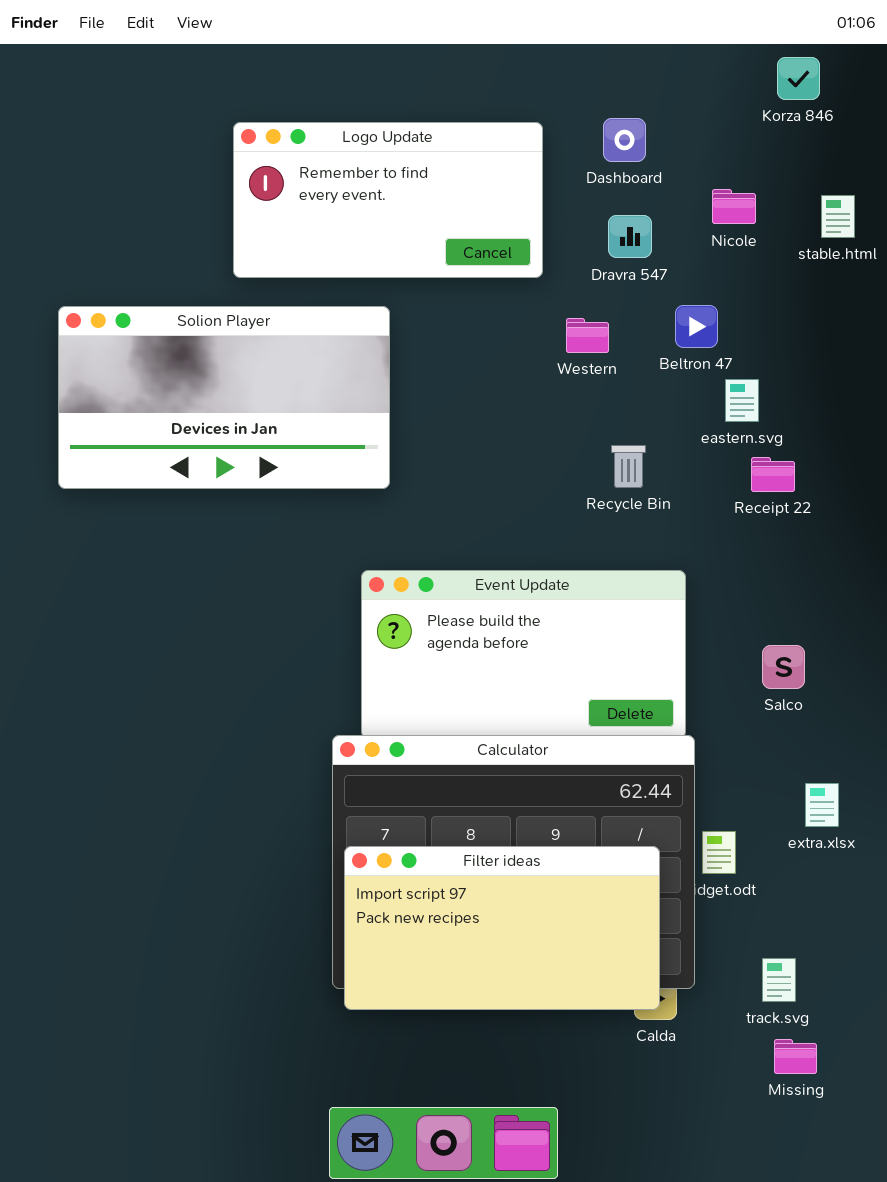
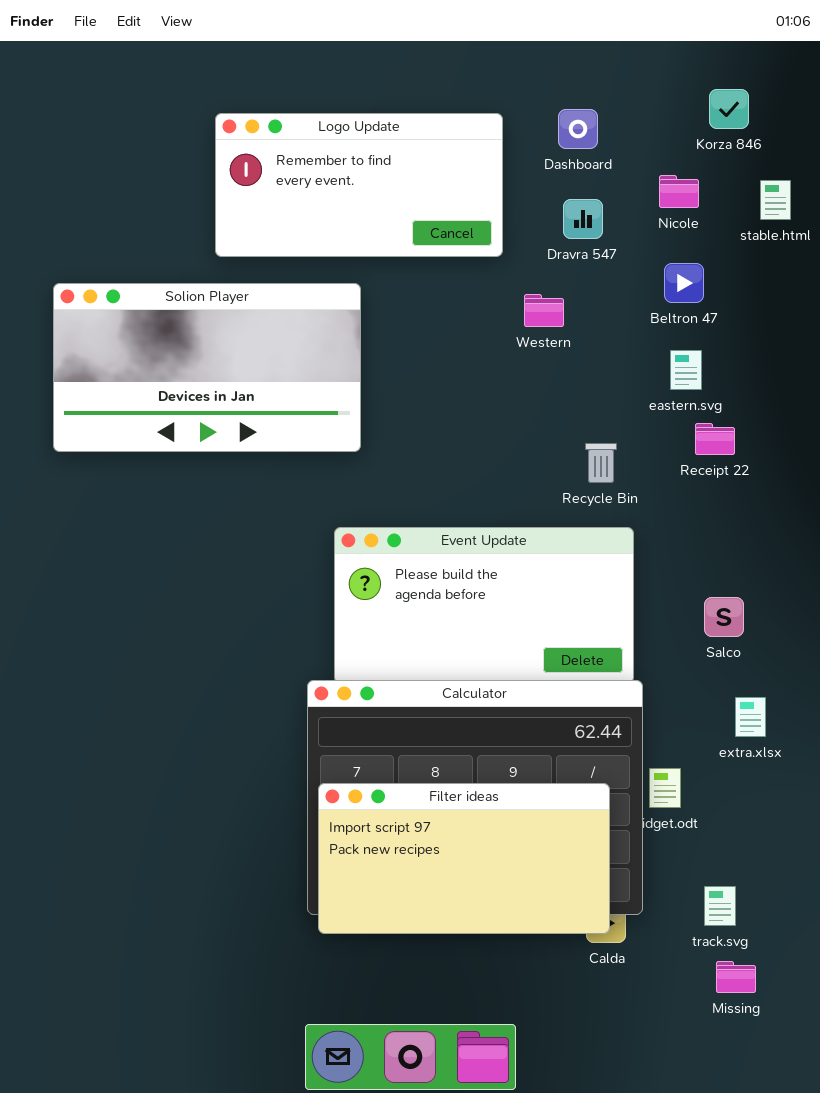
Korza 846: [777,57,820,100] -> [709,89,749,129], moved
Beltron 47: [675,305,718,348] -> [664,263,704,303], moved
Recycle Bin: [611,445,646,488] -> [585,443,617,483], moved
extra.xlsx: [805,783,839,827] -> [735,697,766,737], moved

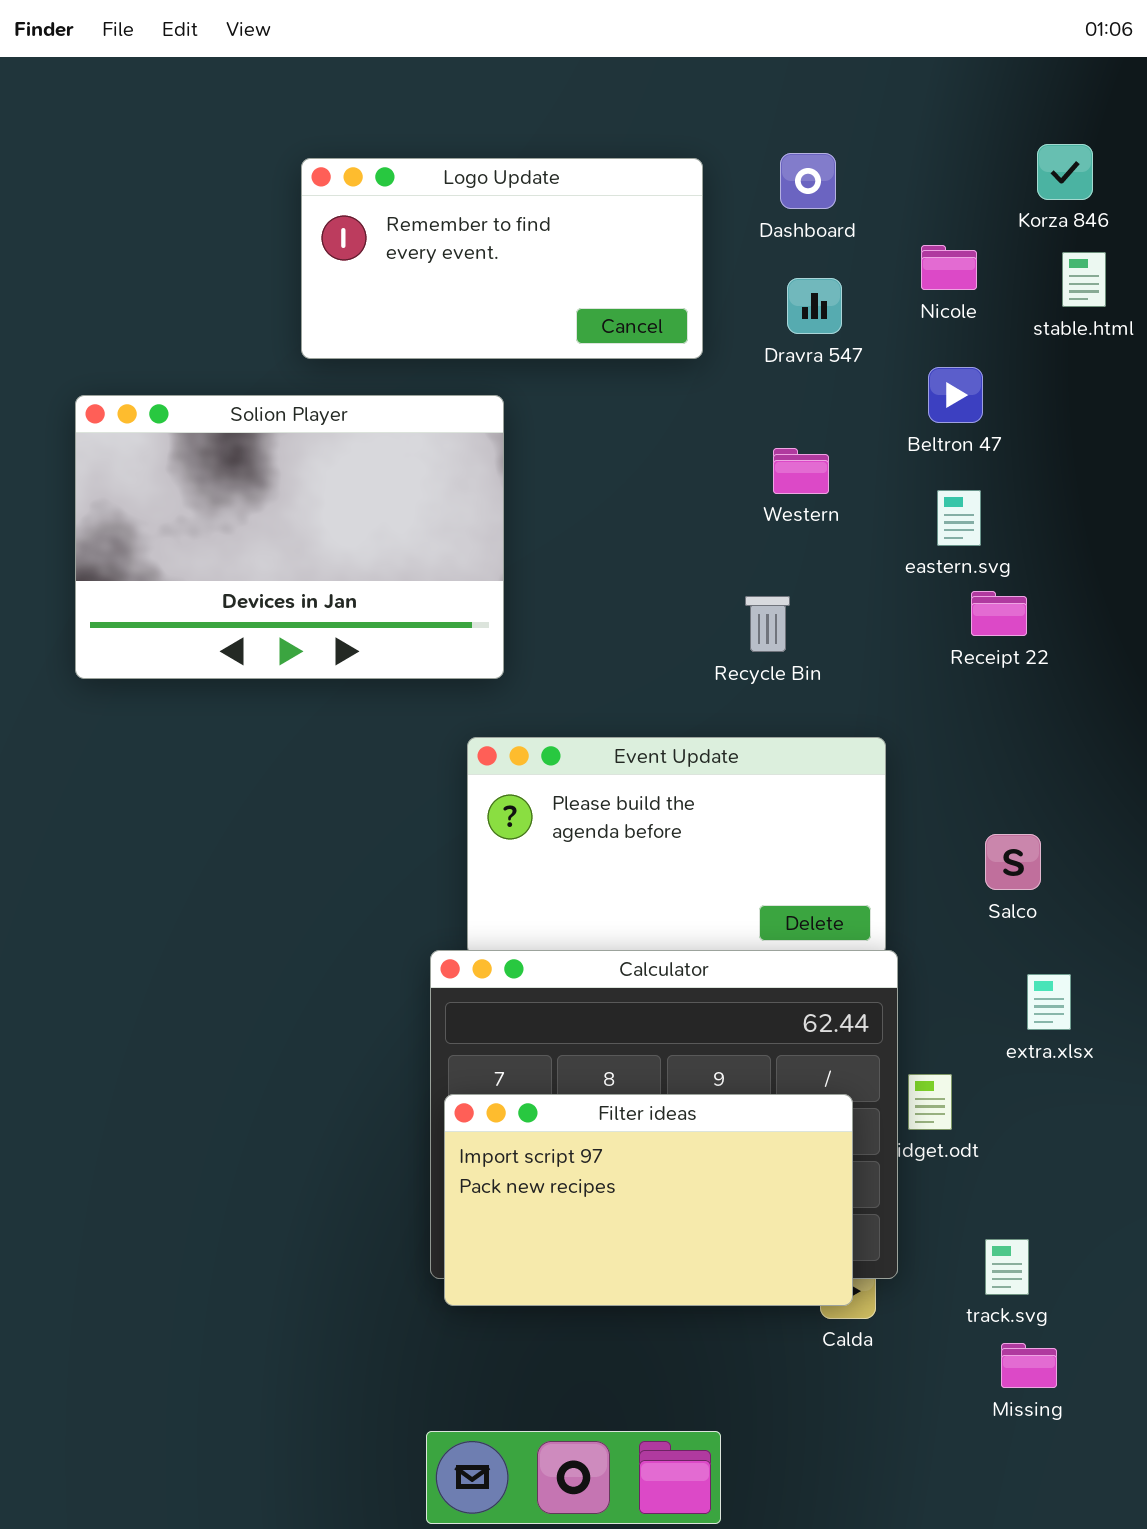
Korza 846: [709,89,749,129] -> [1037,144,1093,200], moved
Solion Player: [53,283,361,452] -> [75,395,504,679], resized
Western: [524,294,564,327] -> [773,448,829,494], moved
Recycle Bin: [585,443,617,483] -> [745,596,790,652], moved

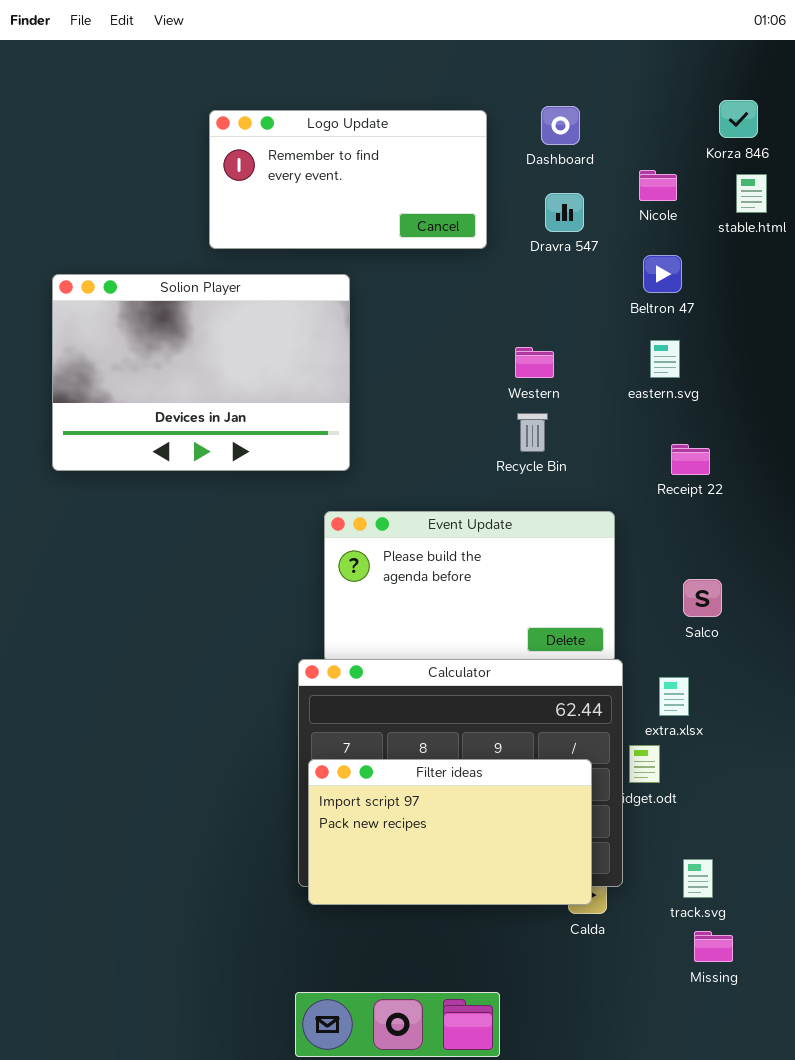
Western: [773,448,829,494] -> [515,347,554,378], moved
Receipt 22: [971,591,1027,636] -> [671,444,710,475], moved
extra.xlsx: [1027,974,1071,1030] -> [659,677,689,716], moved

